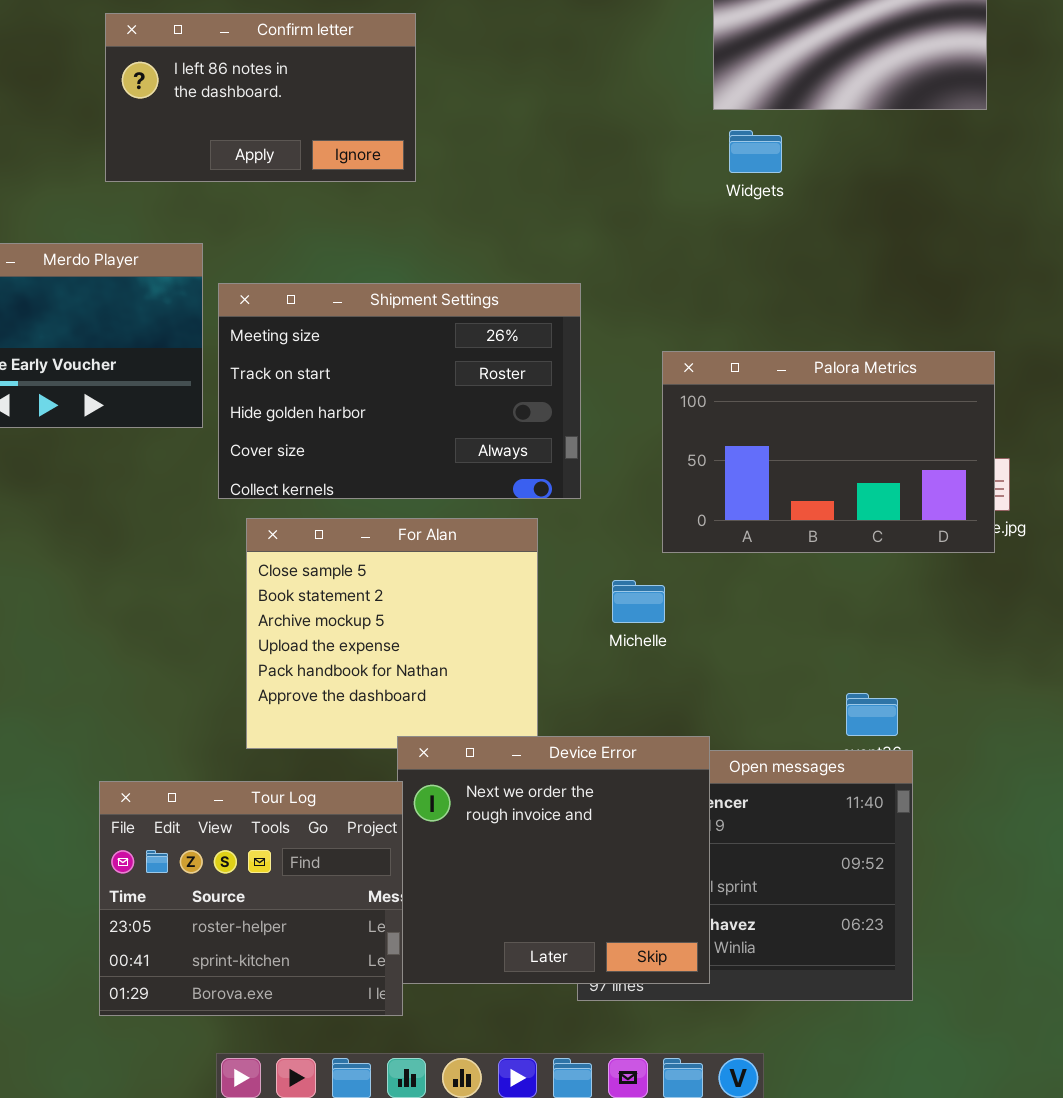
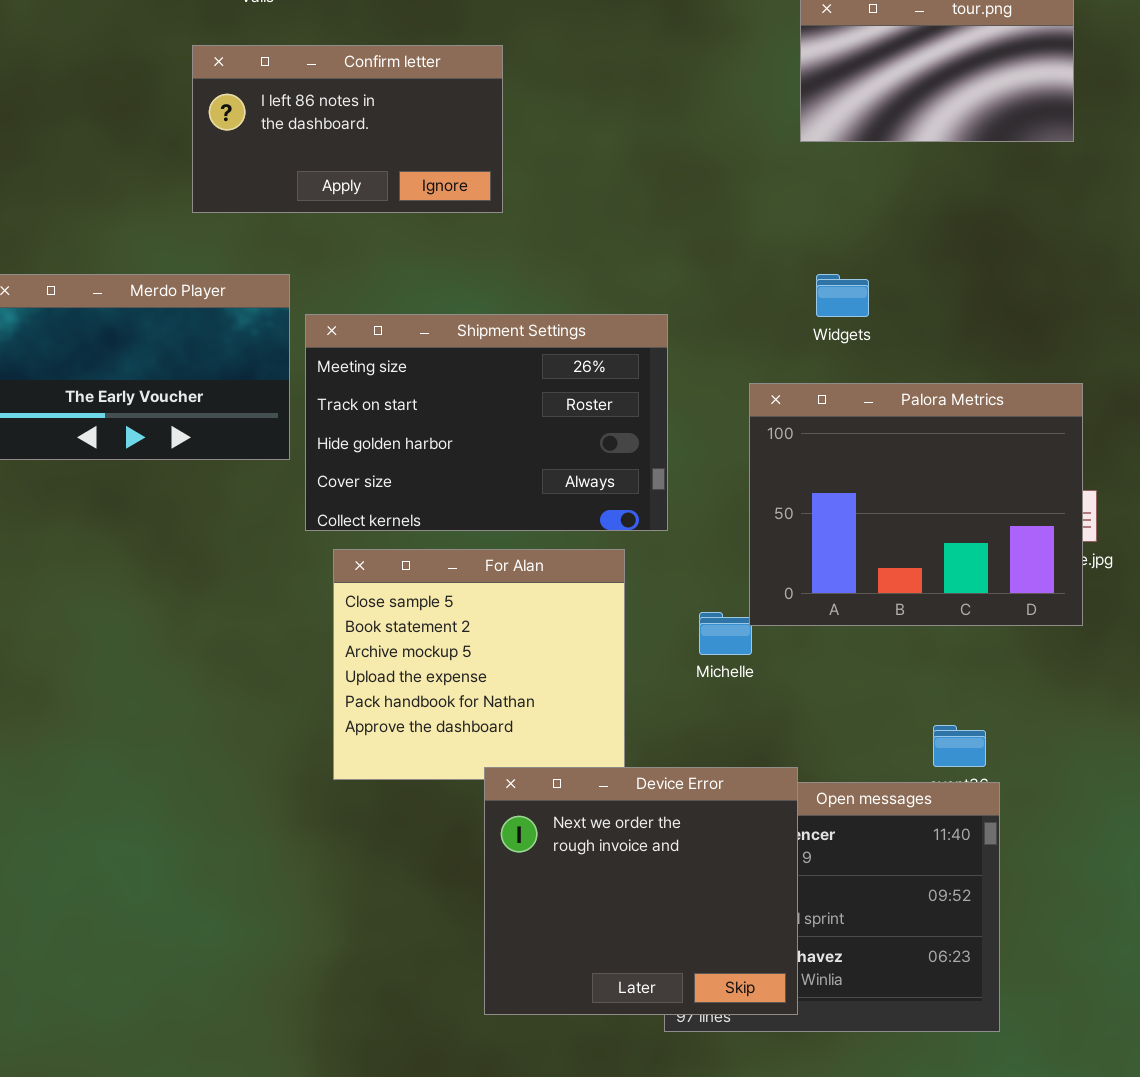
Widgets: [729,130,782,173] -> [816,274,869,317], moved
Palora Metrics: [662,351,995,553] -> [749,383,1083,626], resized
Tour Log: [99,781,403,1016] -> none, closed

